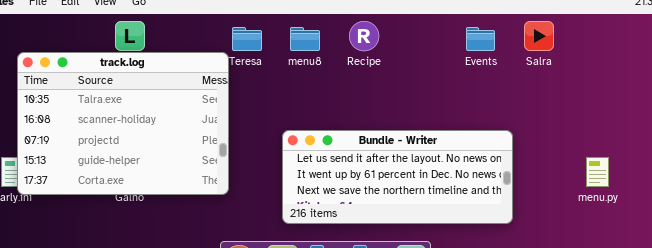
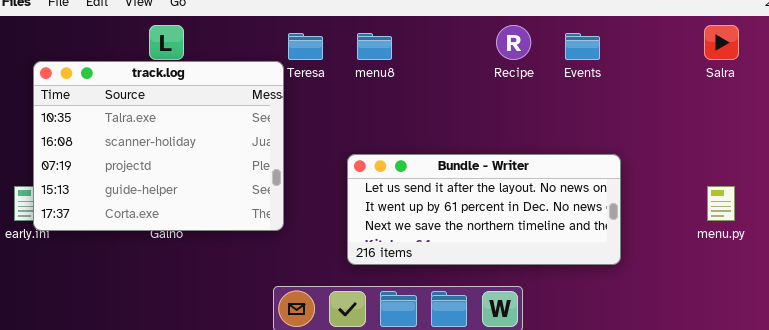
Recipe: [349,21,379,51] -> [496,25,531,60], moved
Salra: [524,21,554,51] -> [704,25,739,60], moved

